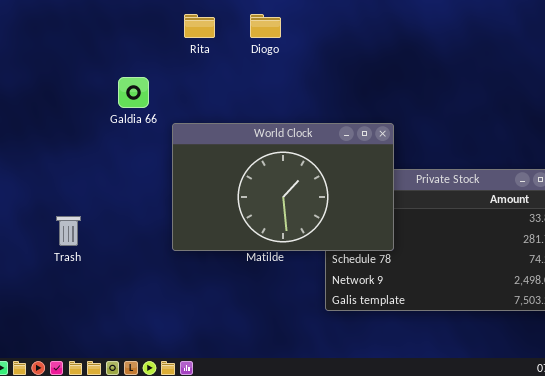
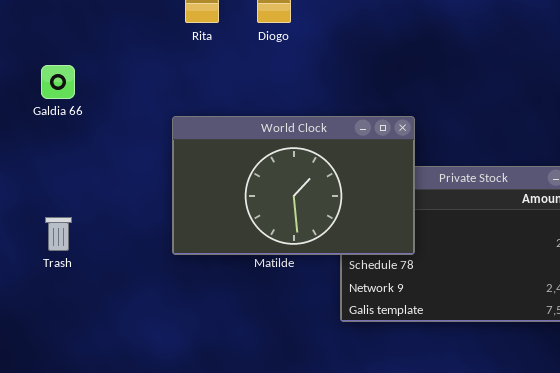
Galdia 66: [118,77,149,108] -> [41,65,75,99], moved

